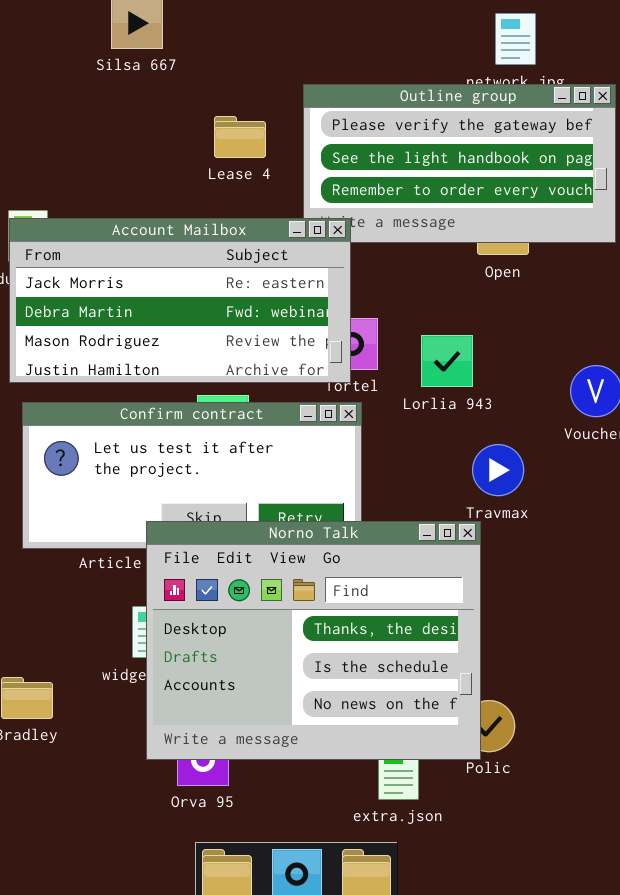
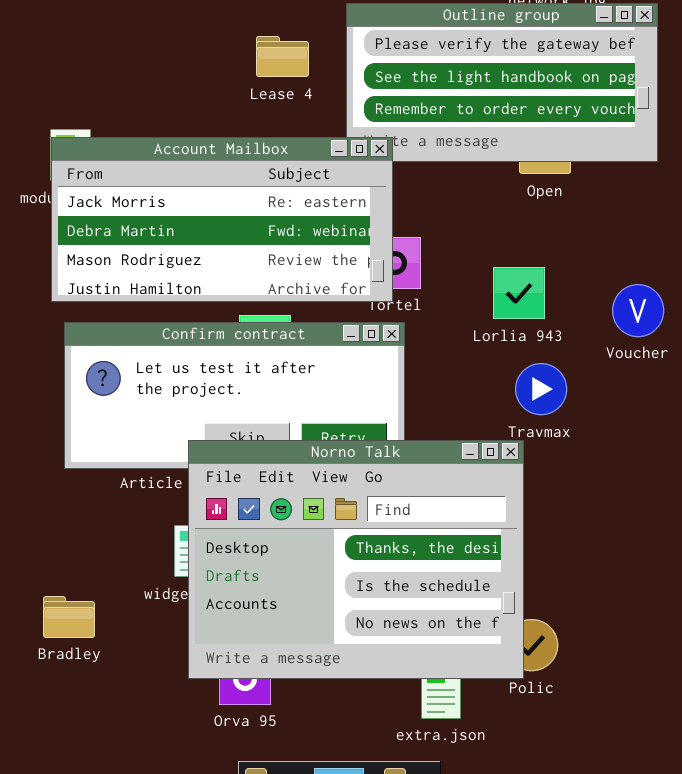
Lorlia 943: [421,335,473,387] -> [493,267,545,319], moved

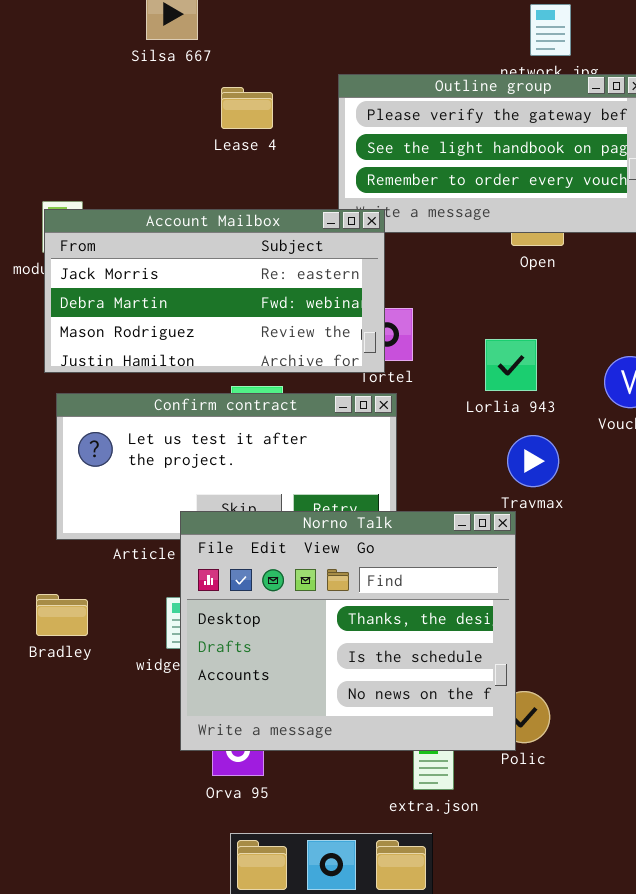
Lease 4: [256,36,309,77] -> [221,87,273,129], moved
Bradley: [43,596,95,638] -> [36,594,88,636], moved

